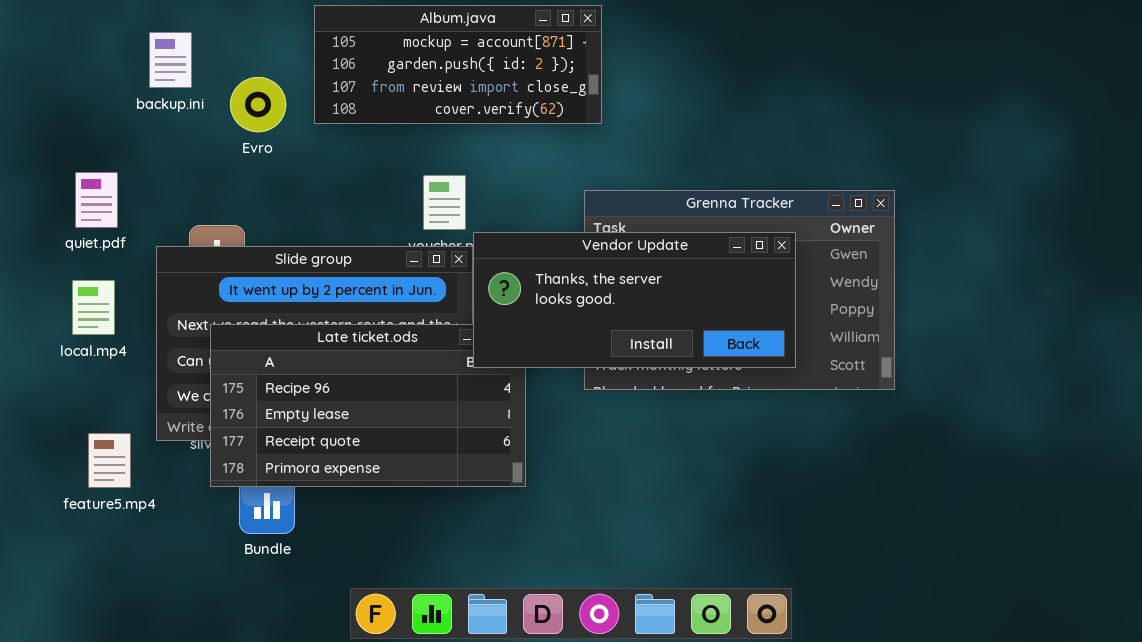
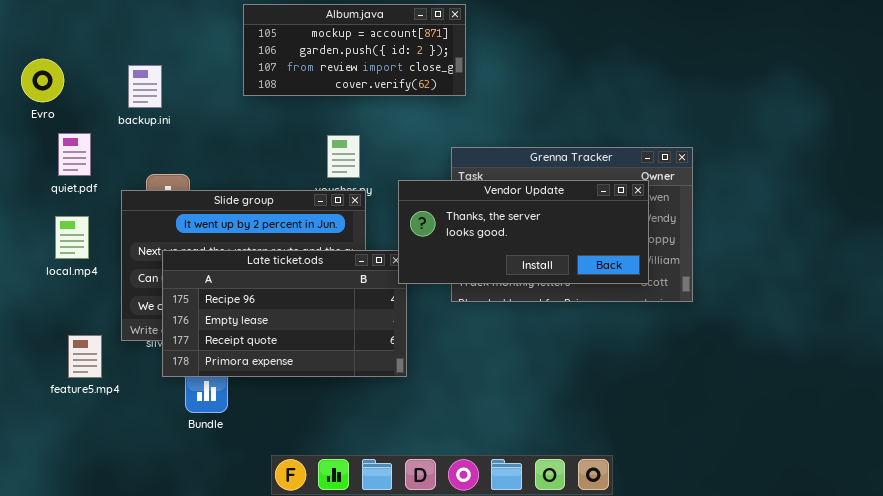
backup.ini: [149,32,192,88] -> [128,65,162,108], moved
Evro: [230,77,286,132] -> [21,59,64,102], moved
Vendor Update: [473,232,796,368] -> [398,180,649,284], moved

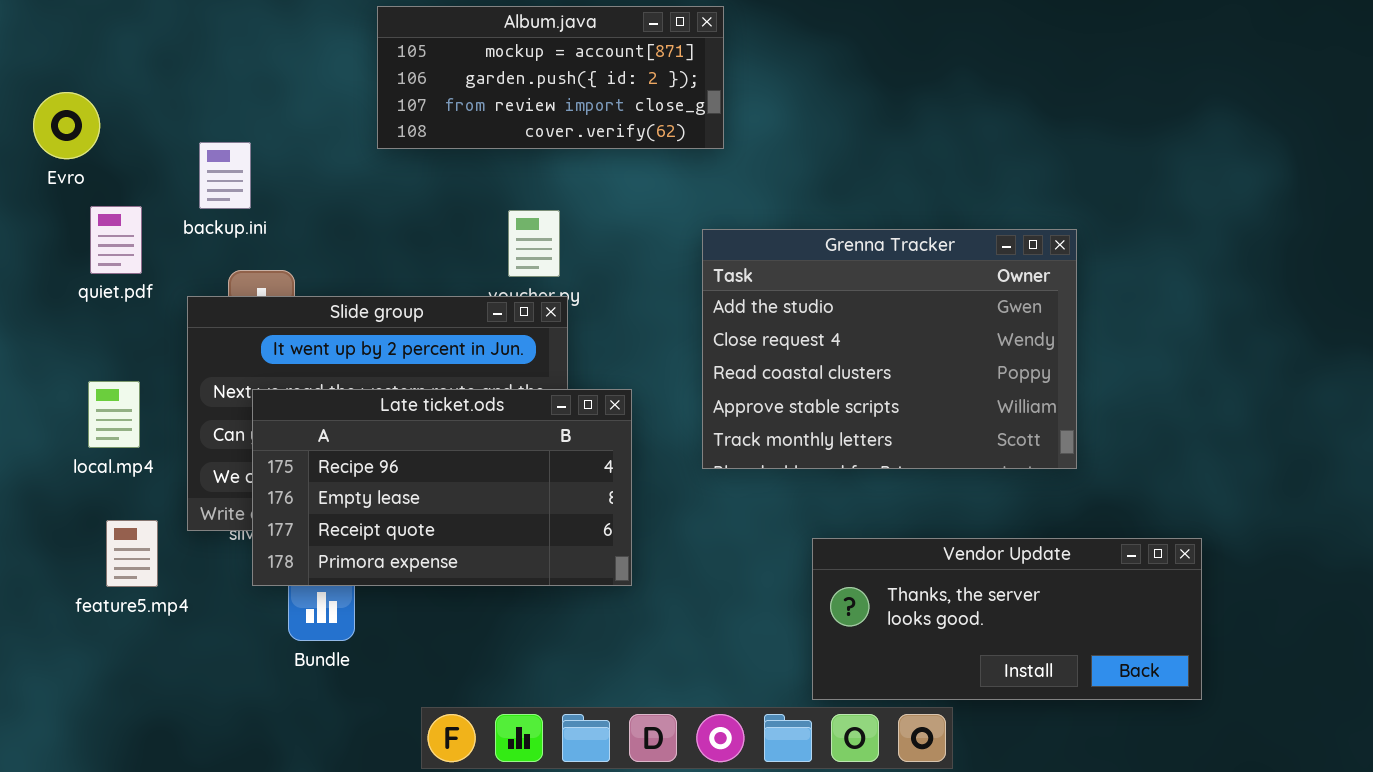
backup.ini: [128,65,162,108] -> [199,142,251,209], moved
Vendor Update: [398,180,649,284] -> [812,538,1202,700], moved
local.mp4: [55,216,89,259] -> [88,381,140,448], moved

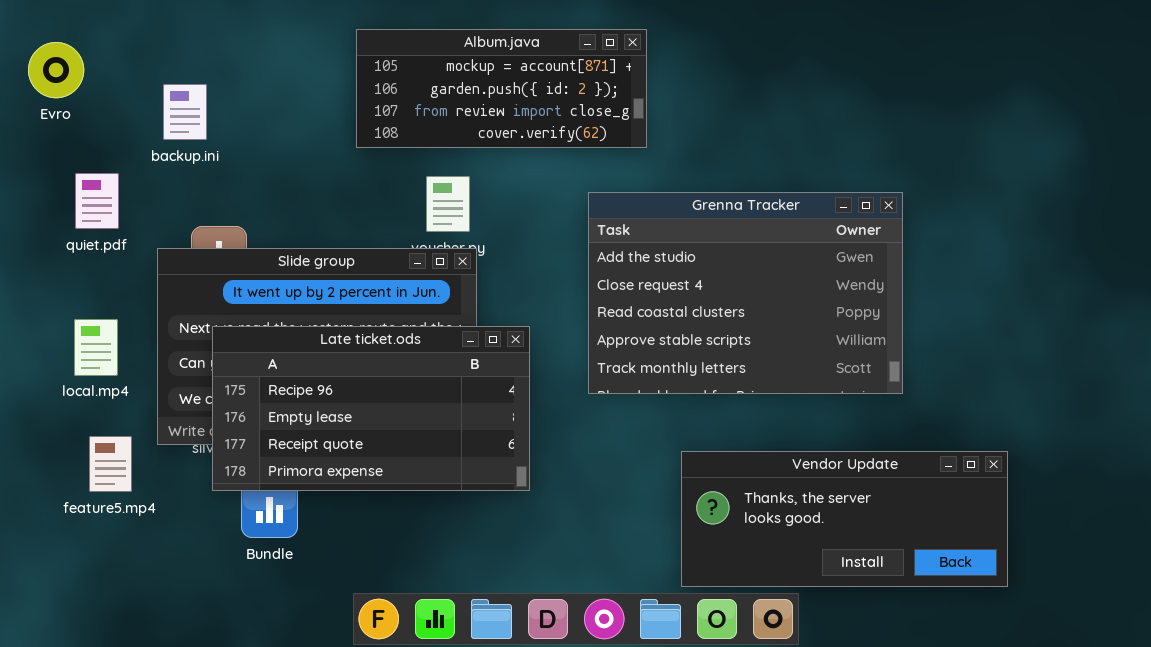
Album.java: [377,6,724,149] -> [356,29,647,148], moved
Evro: [33,92,100,159] -> [28,42,84,98], moved
backup.ini: [199,142,251,209] -> [163,84,207,140], moved

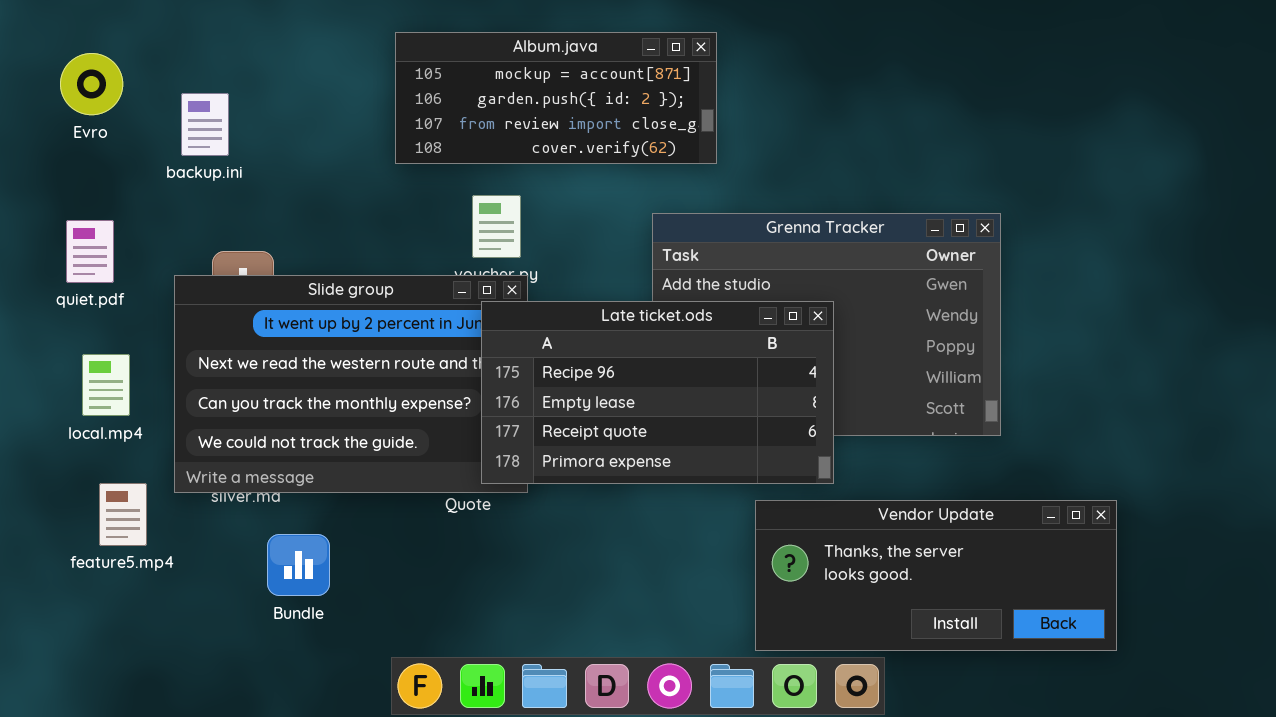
Evro: [28,42,84,98] -> [60,53,123,115], moved
quiet.pdf: [75,173,119,229] -> [66,220,114,283], moved
Late ticket.ods: [212,326,530,491] -> [481,301,834,484], moved

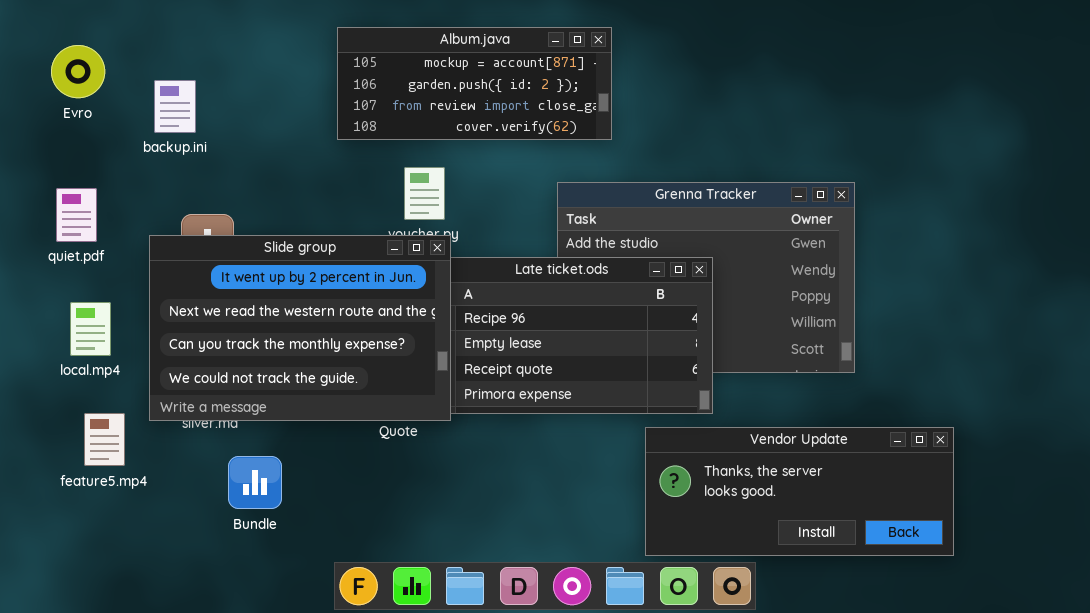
Slide group: [174,275,528,493] -> [149,235,451,421], raised

